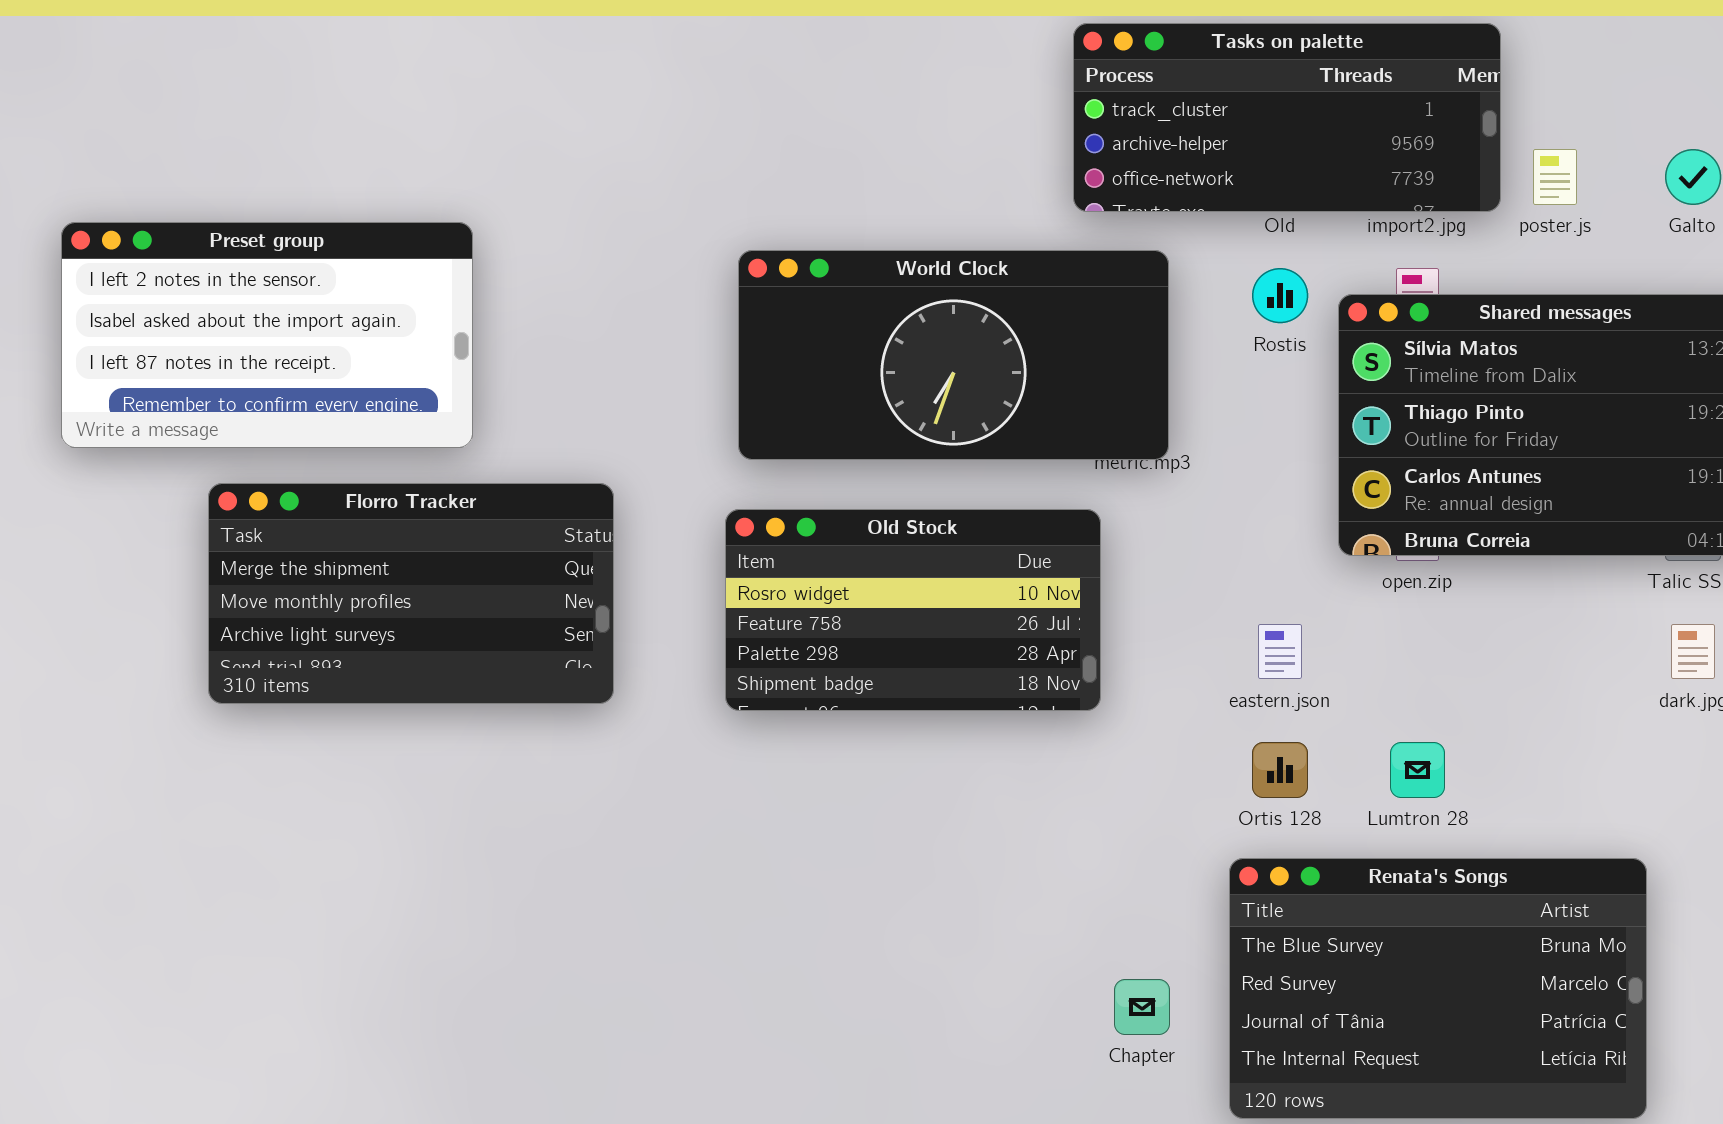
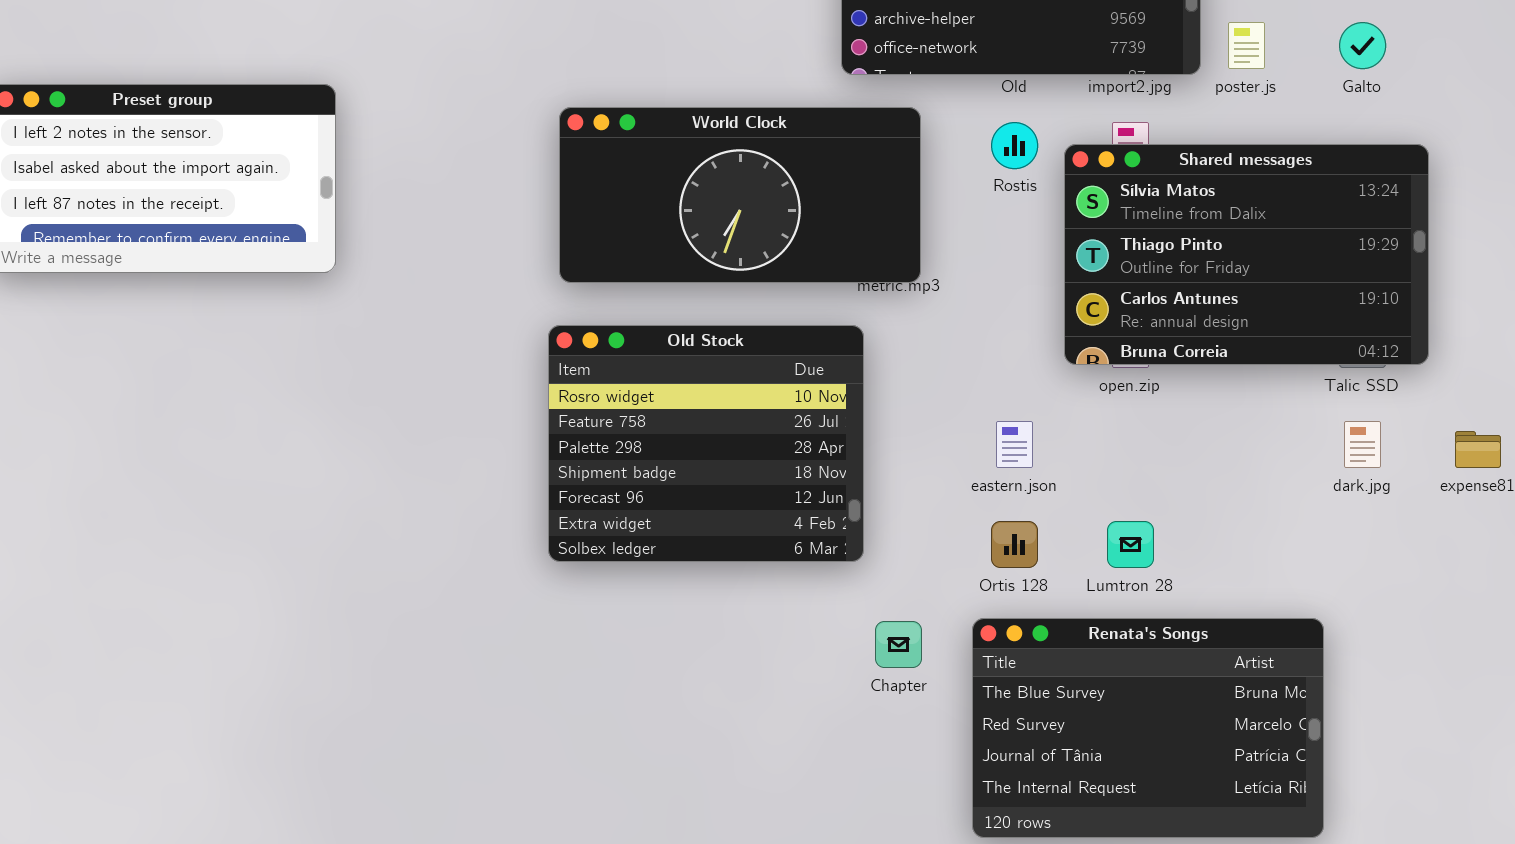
Florro Tracker: [208,483,614,704] -> none, closed
Old Stock: [725,509,1101,711] -> [548,325,864,562], resized
Chapter: [1114,979,1170,1035] -> [875,621,922,668], moved

